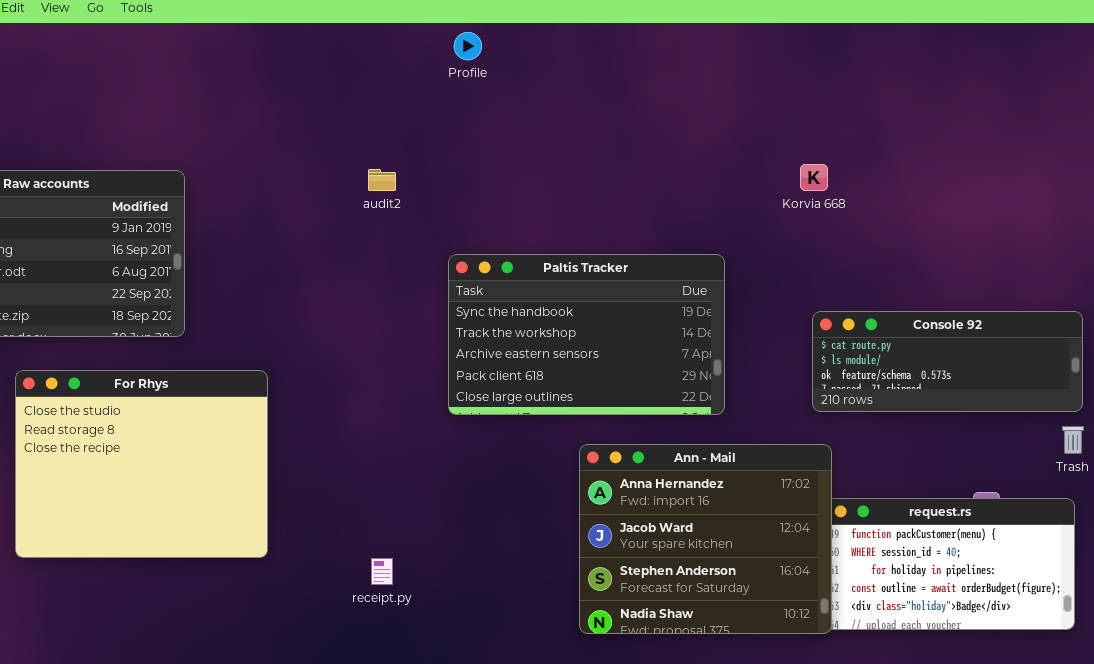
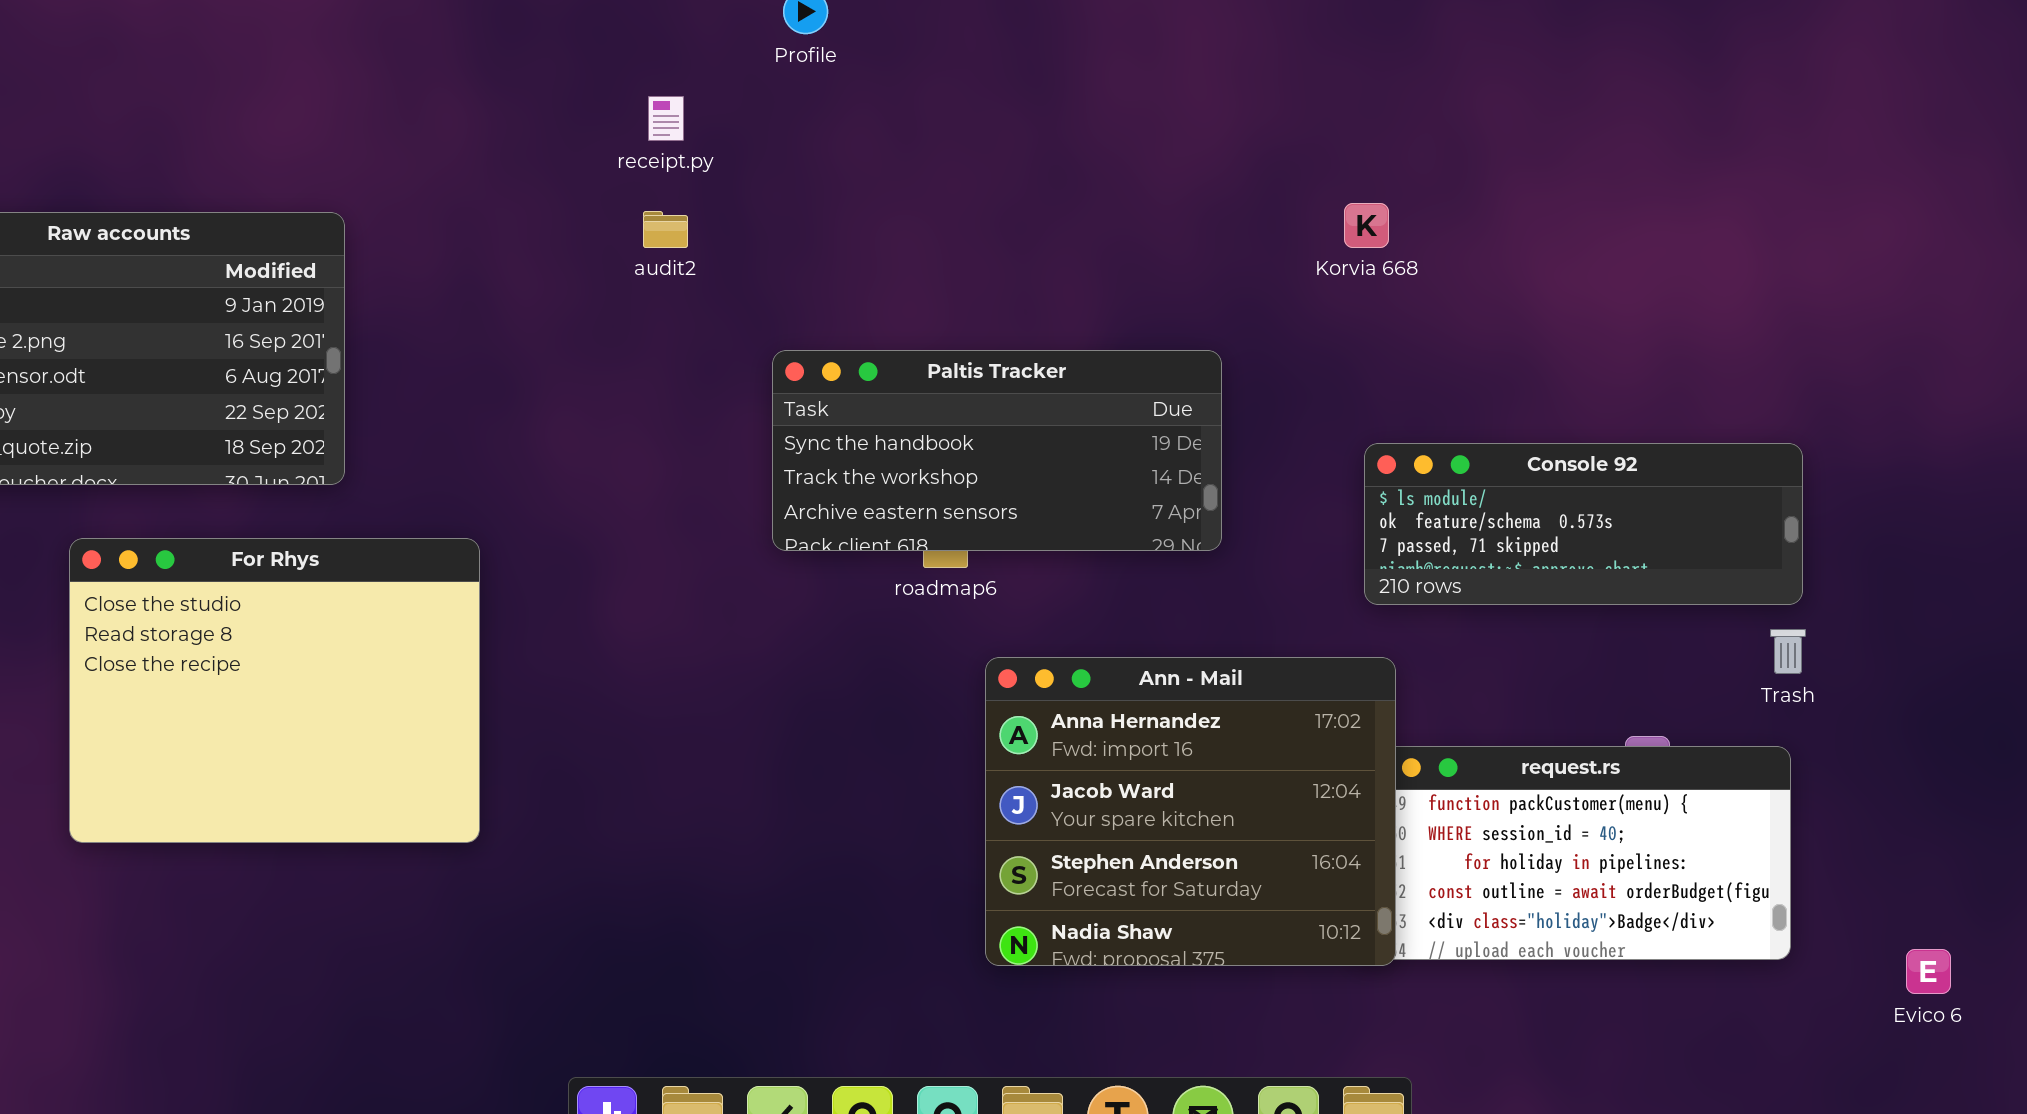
Paltis Tracker: [448,254,725,415] -> [772,350,1222,551], resized
Console 92: [812,311,1083,412] -> [1364,443,1803,605], scrolled down 1 row
receipt.py: [371,558,393,585] -> [648,96,684,141], moved

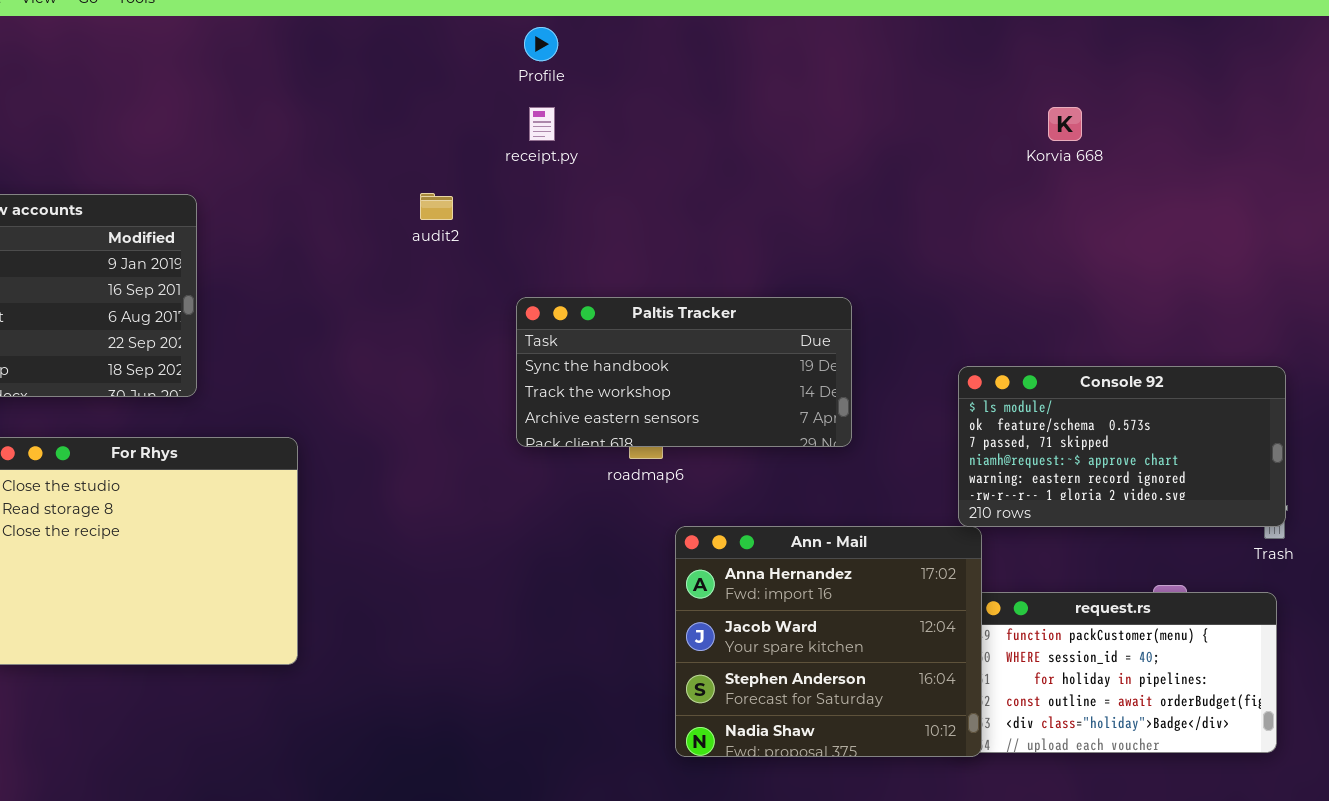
receipt.py: [648,96,684,141] -> [529,107,555,141], moved
Korvia 668: [1344,203,1389,248] -> [1048,107,1082,141], moved
Console 92: [1364,443,1803,605] -> [958,366,1286,527], resized

